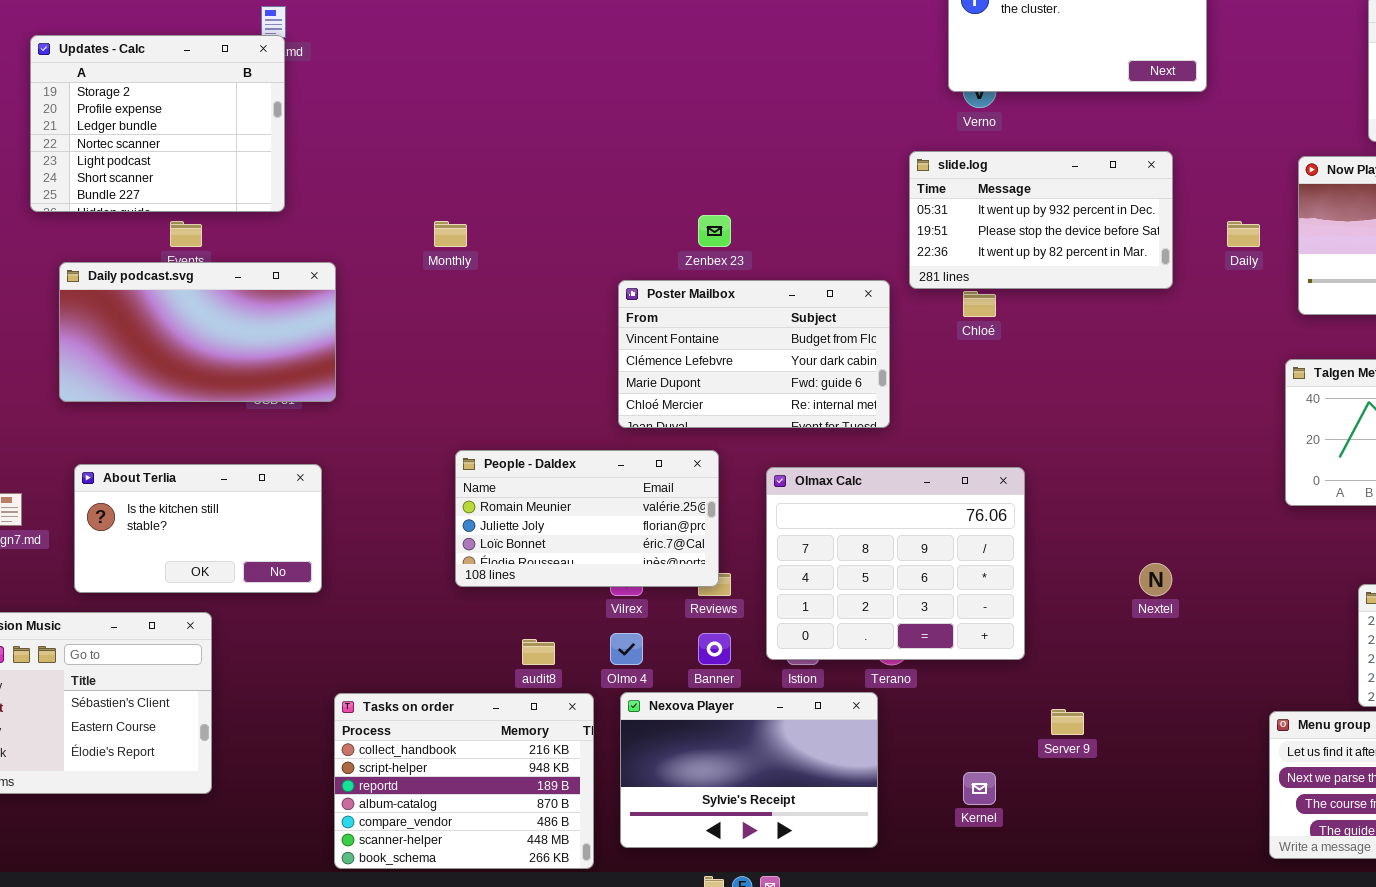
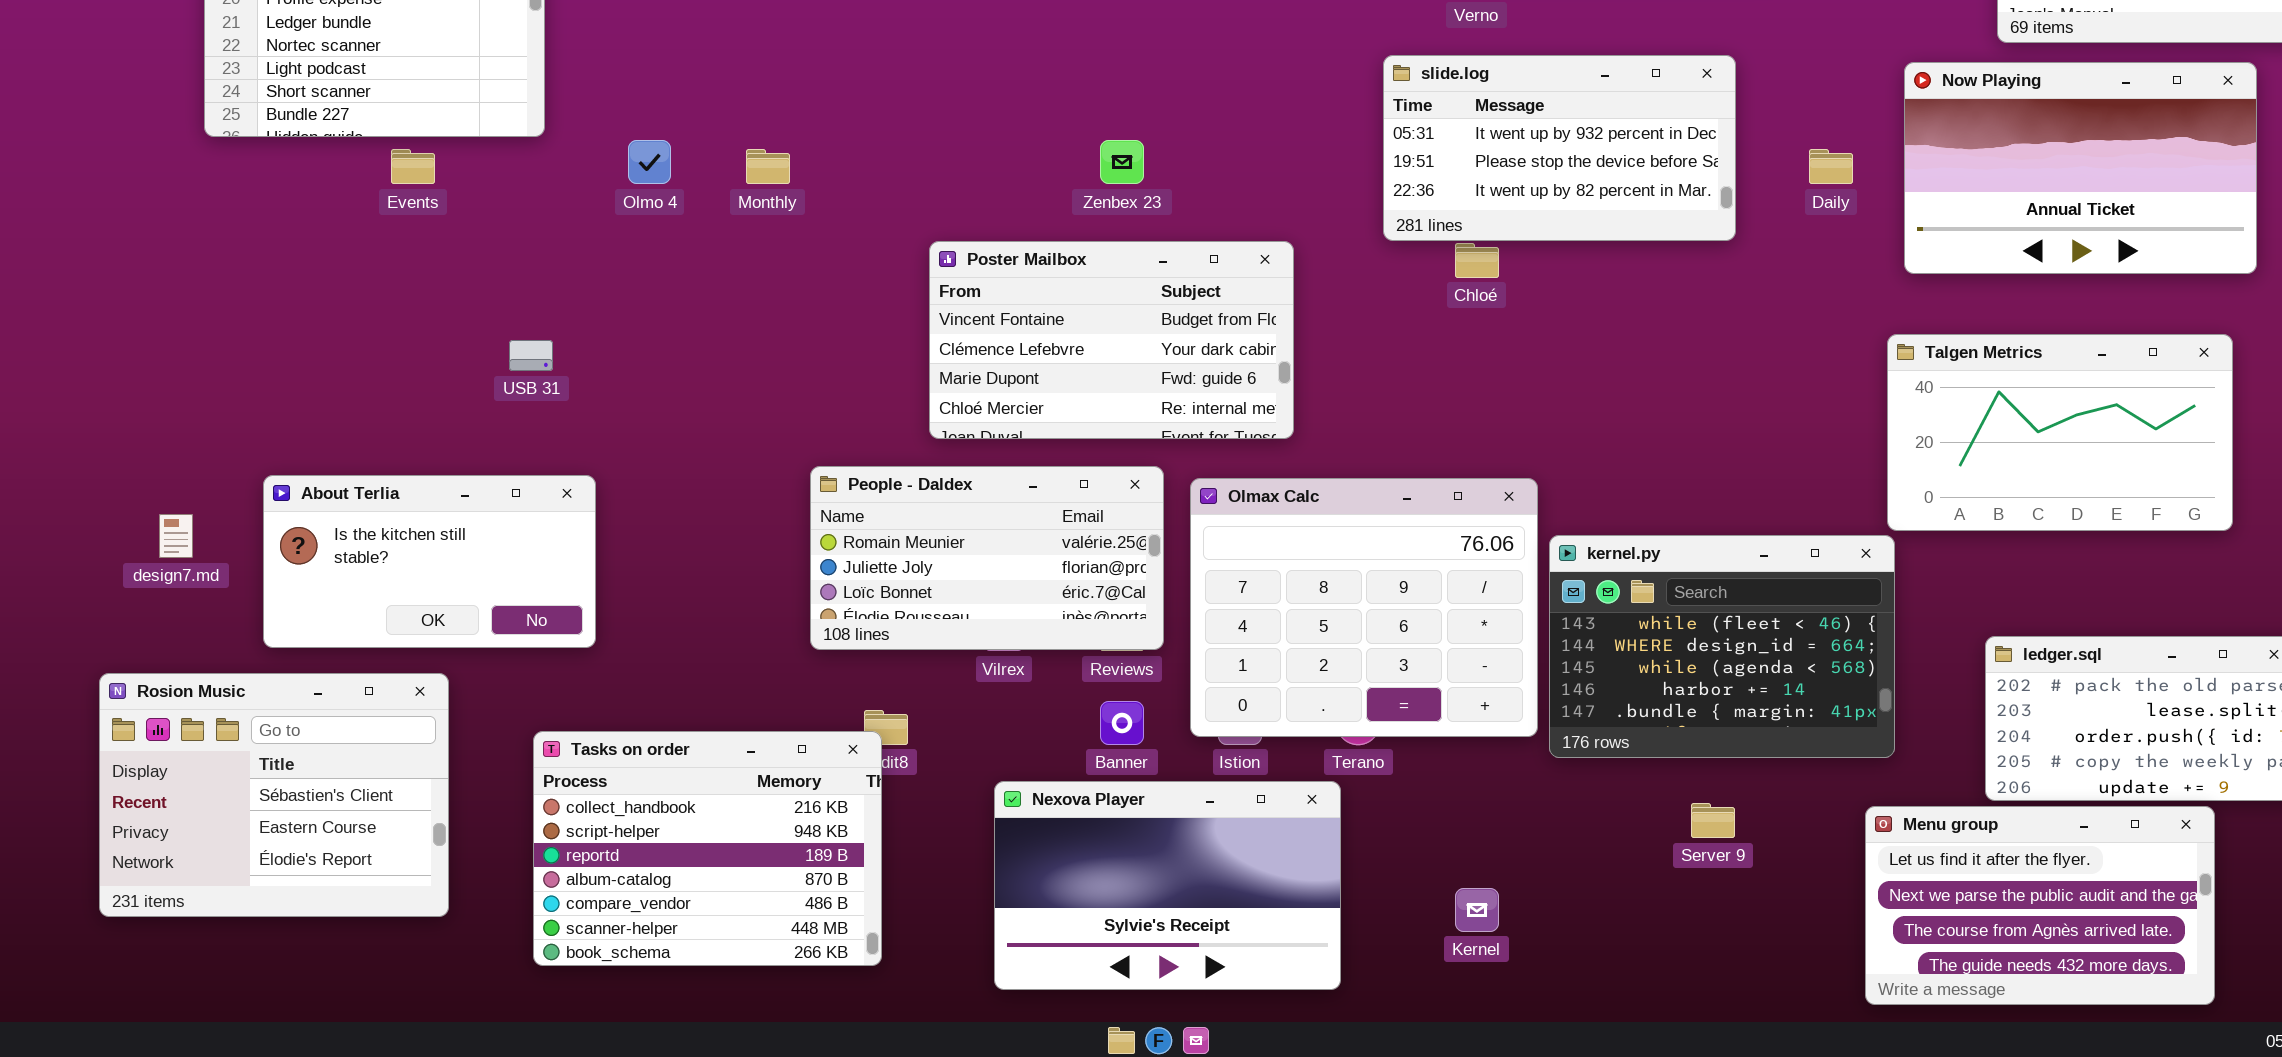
Daily podcast.svg: [59,262,336,402] -> none, closed
Poster Mailbox: [618,280,890,428] -> [929,241,1294,439], moved
People - Daldex: [455,450,719,587] -> [810,466,1164,650], moved
kernel.py: none -> [1549,535,1895,758], opened
Olmo 4: [610,633,643,665] -> [628,140,671,184], moved
Tasks on order: [334,693,594,869] -> [533,731,882,966], moved
Server 9: [1051,709,1084,735] -> [1691,803,1735,838], moved

